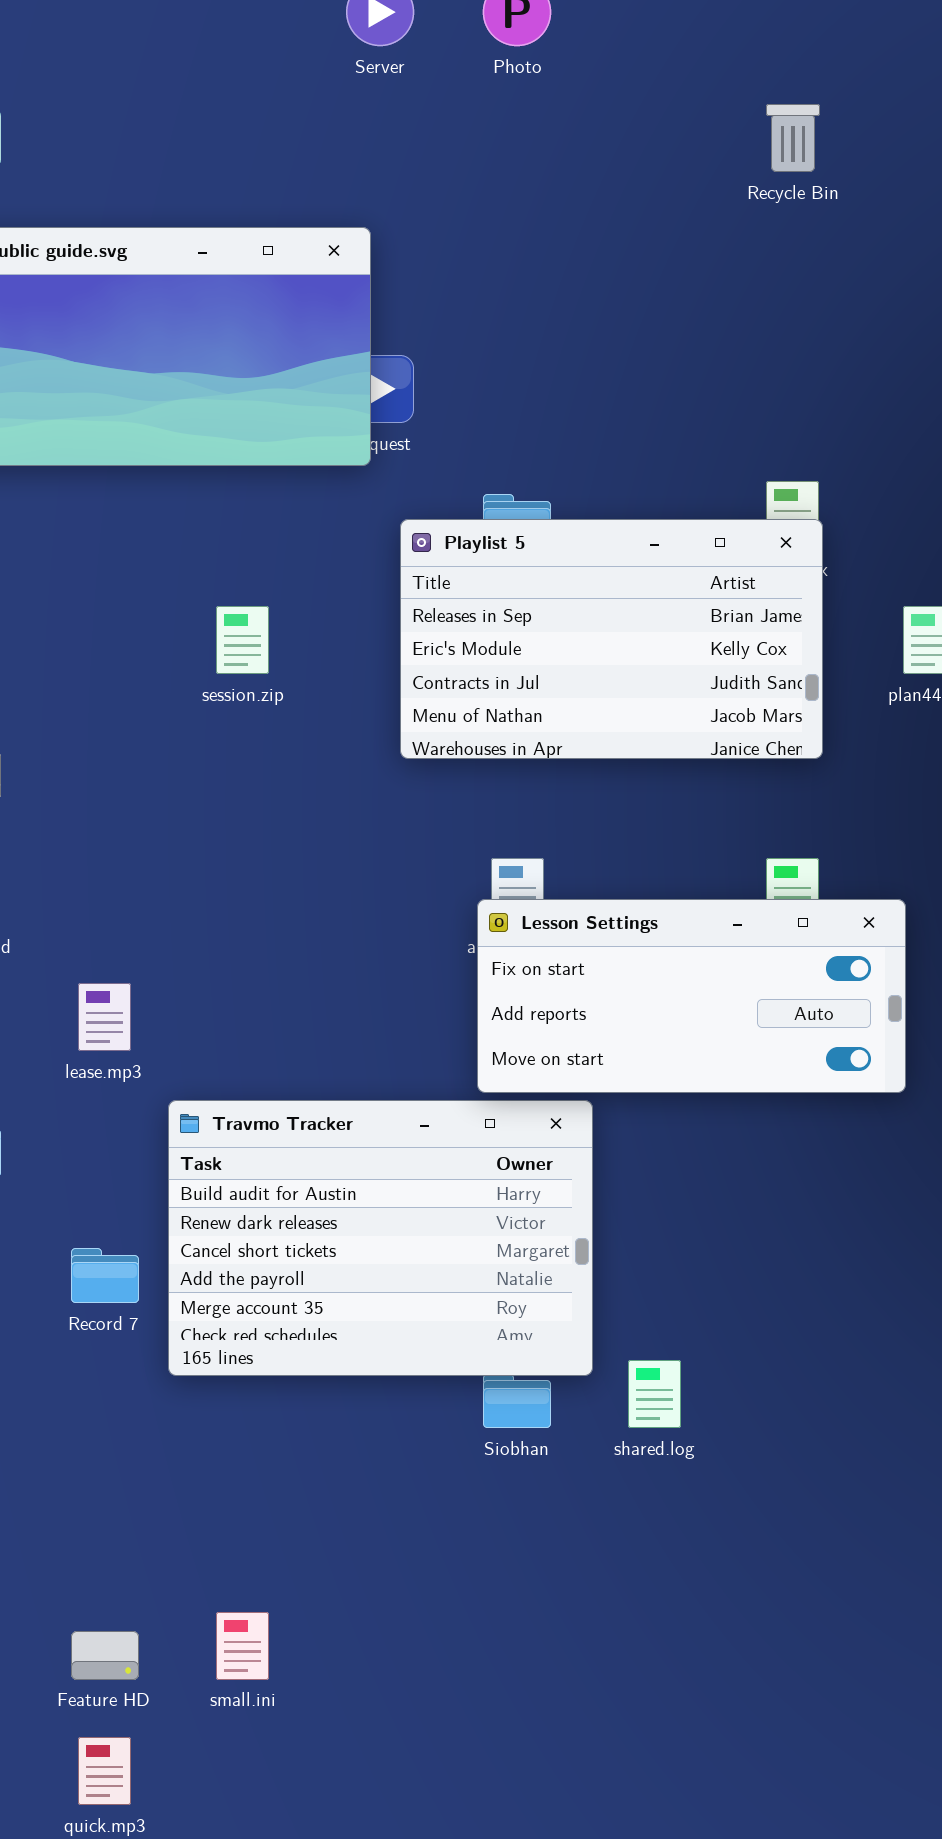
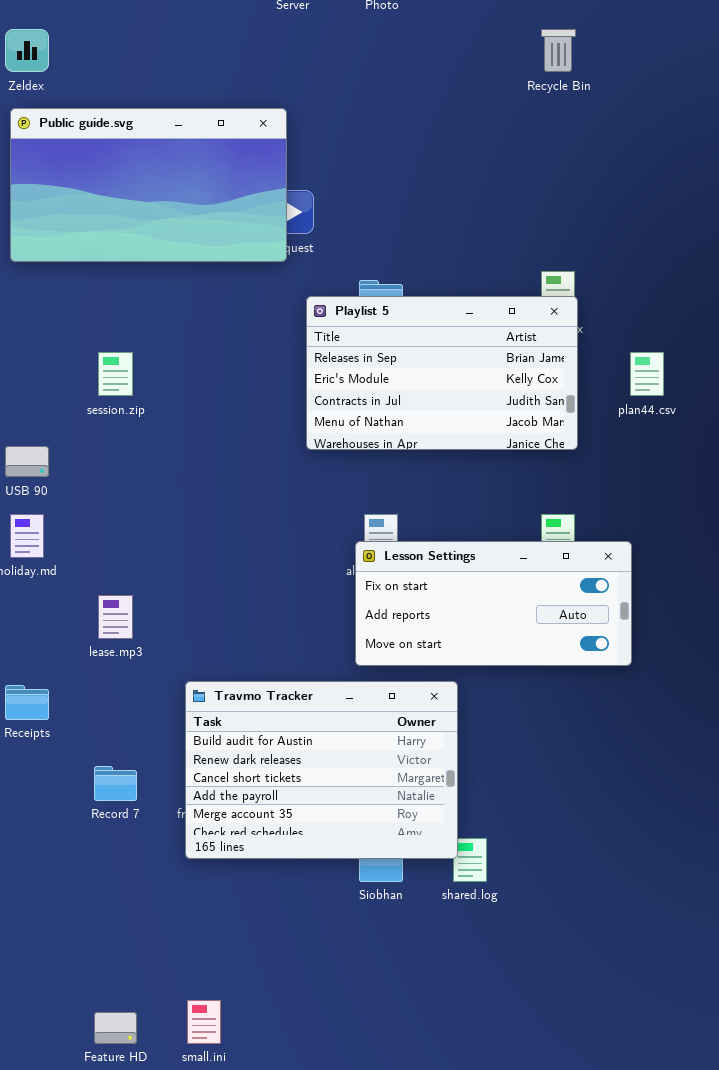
session.zip: [216,606,269,674] -> [98,352,133,396], moved
Travmo Tracker: [168,1100,593,1376] -> [185,681,458,859], moved

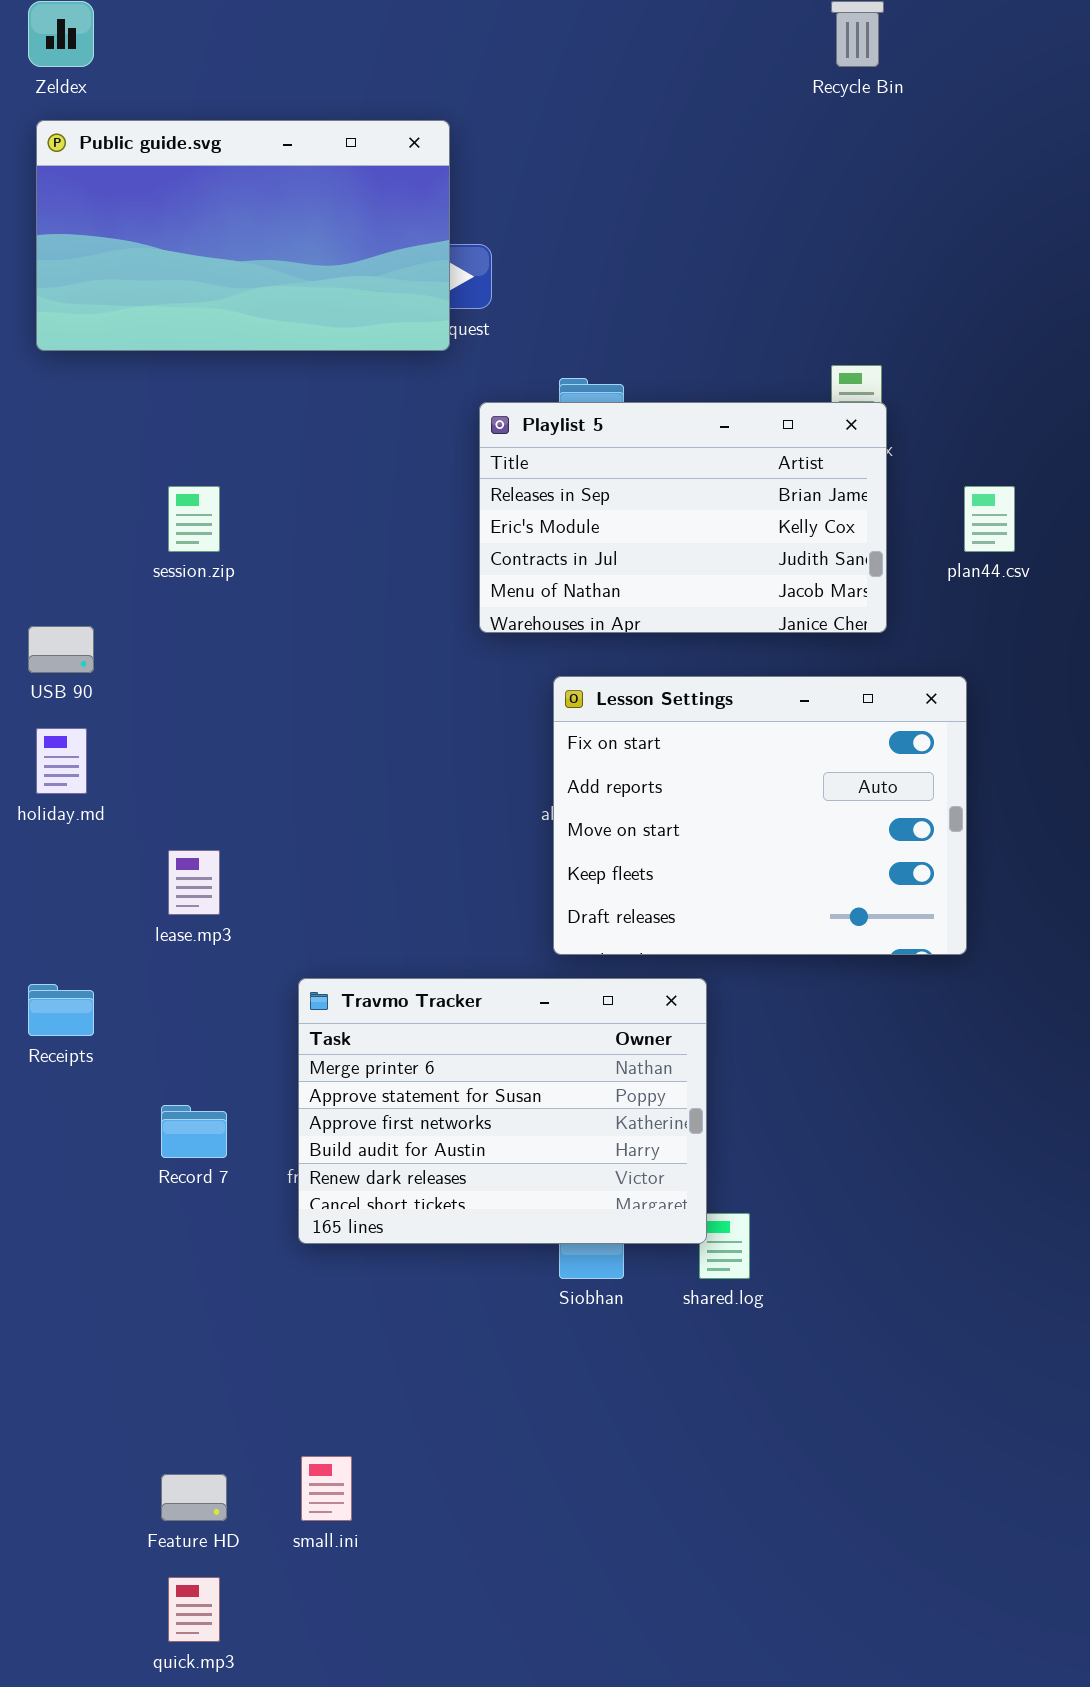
Lesson Settings: [355,541,632,666] -> [553,676,967,955], resized
Travmo Tracker: [185,681,458,859] -> [298,978,707,1244], scrolled up 3 rows

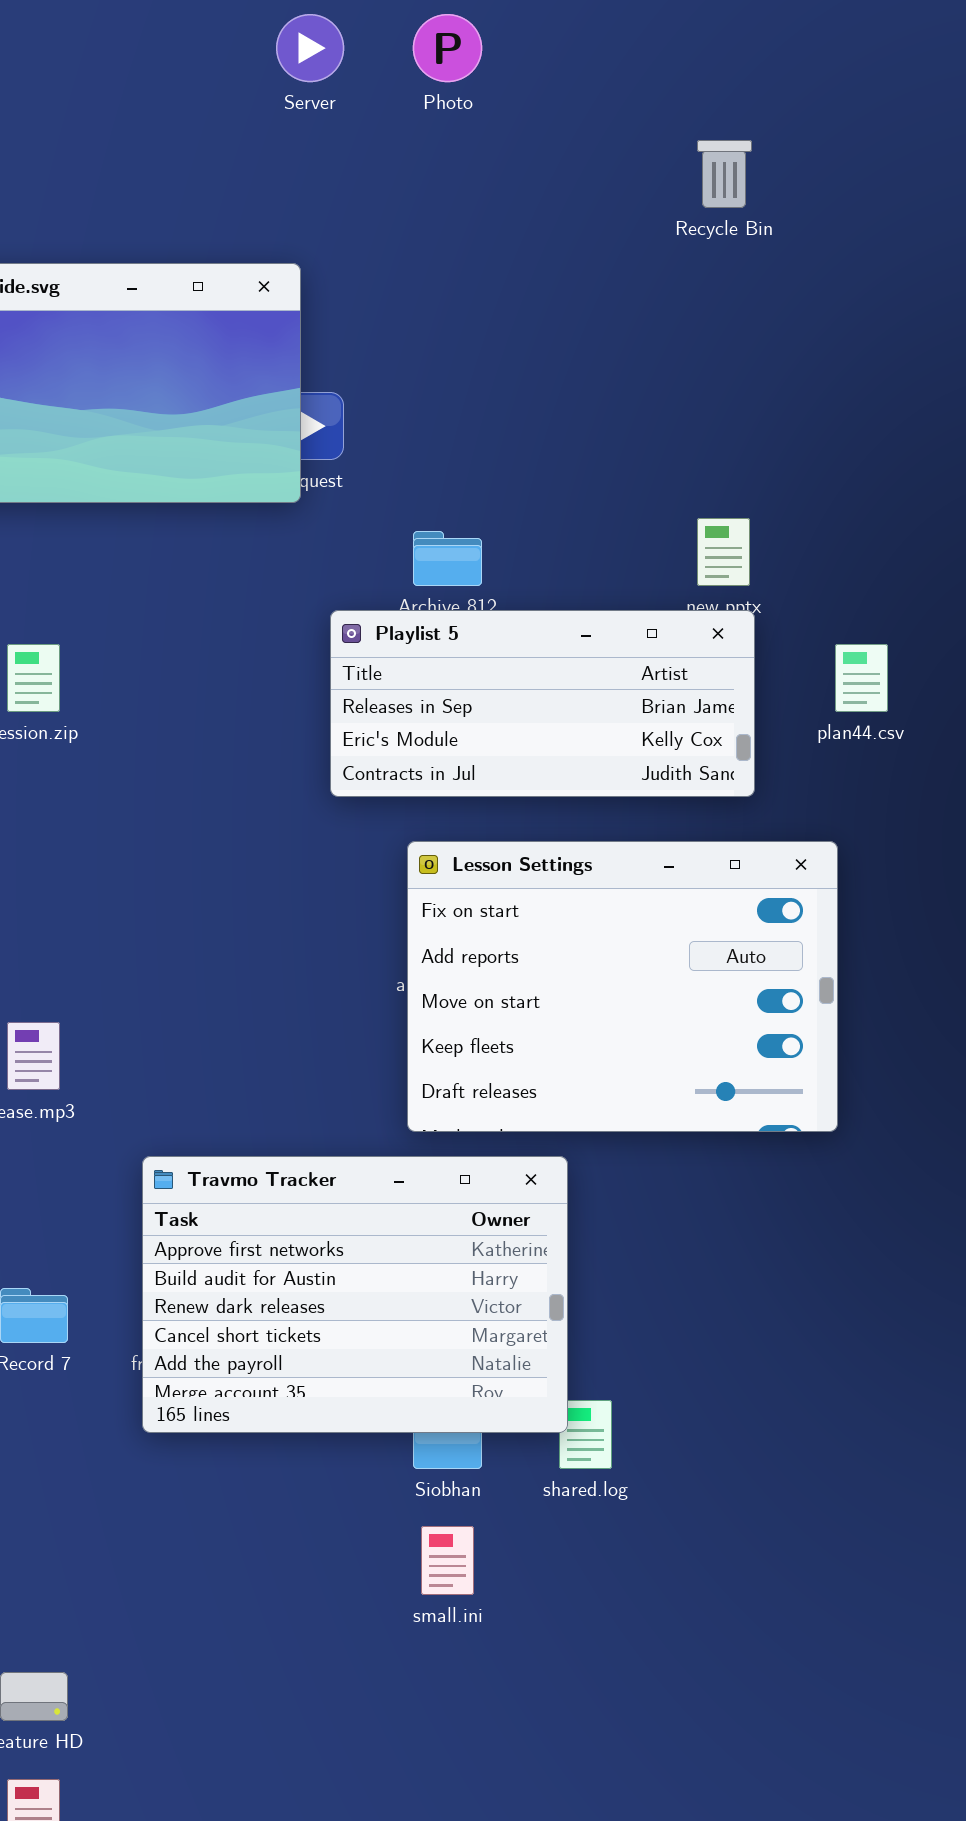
Playlist 5: [479,402,887,633] -> [330,610,755,797], resized
Travmo Tracker: [298,978,707,1244] -> [142,1156,568,1433], scrolled down 2 rows
small.ini: [301,1456,352,1521] -> [421,1526,474,1595], moved

